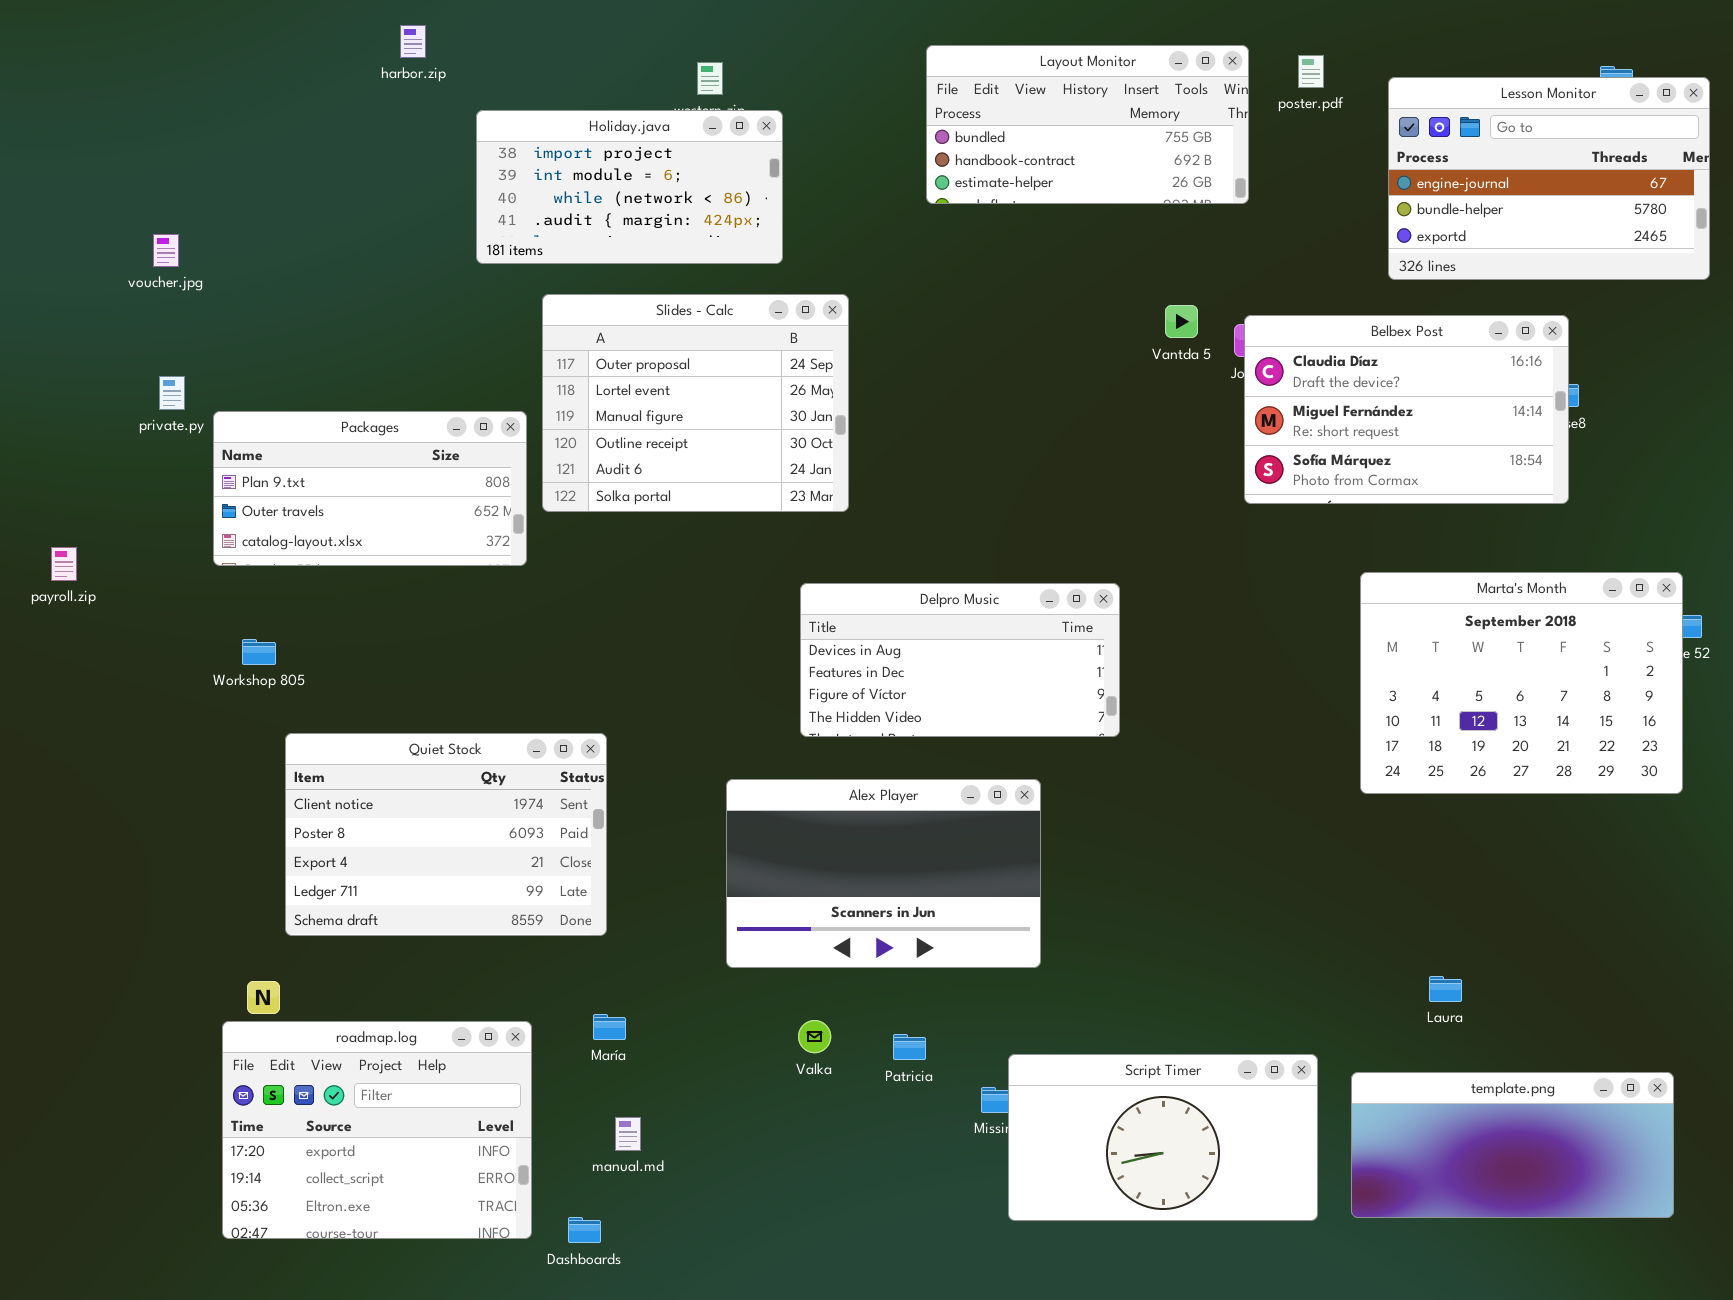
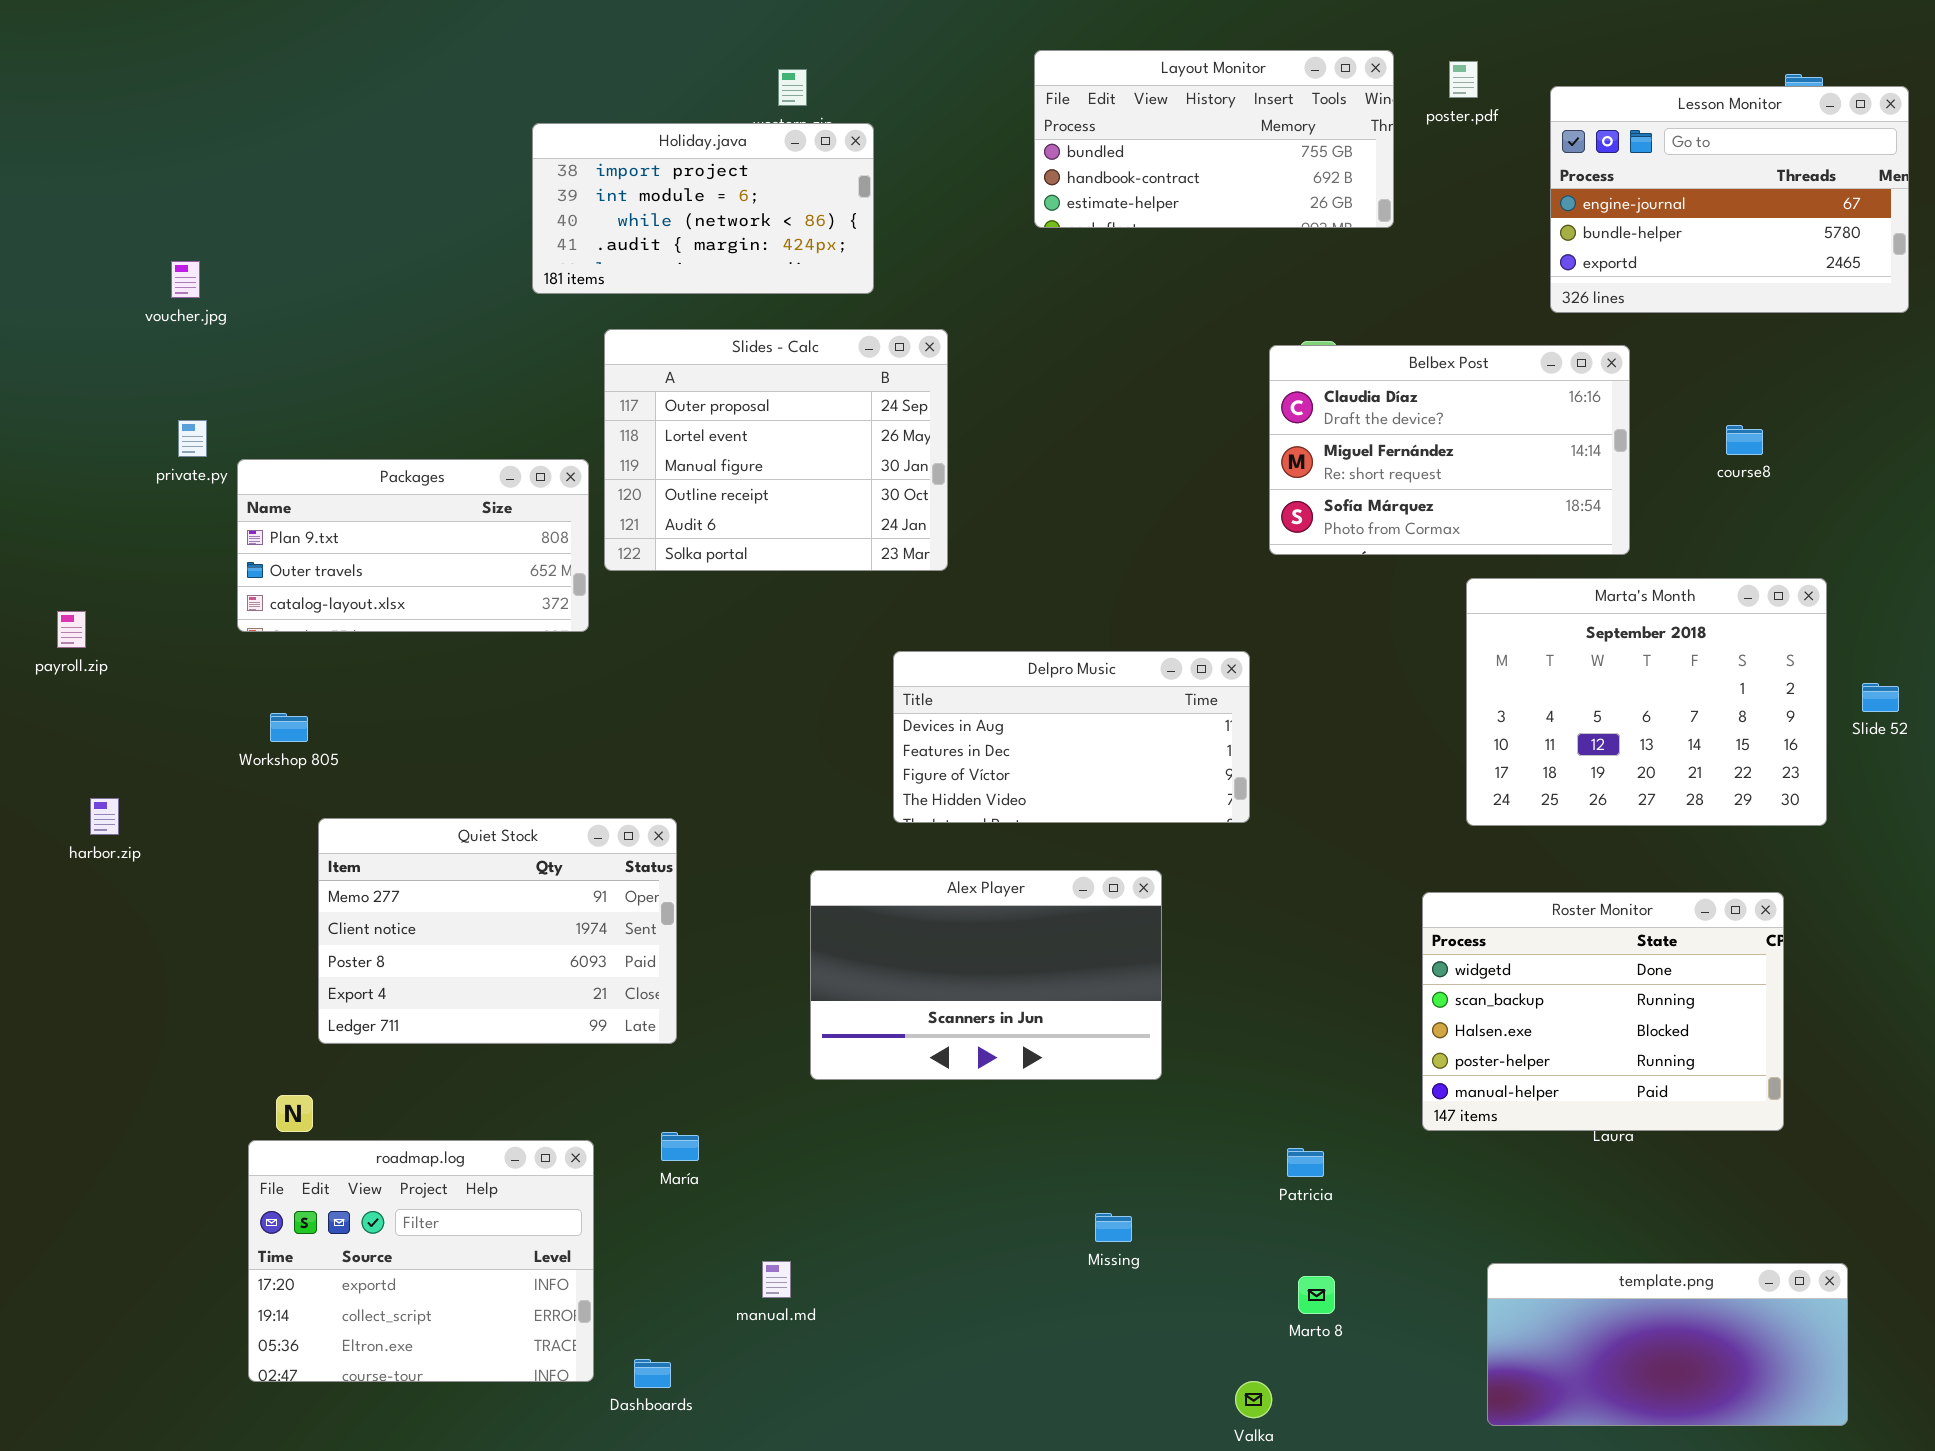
harbor.zip: [400,25,426,58] -> [90,798,119,835], moved
Belbex Post: [1244,315,1569,504] -> [1269,345,1630,555], moved
Marta's Month: [1360,572,1683,794] -> [1466,578,1827,826], moved
Quiet Stock: [285,733,607,936] -> [318,818,677,1044], scrolled up 1 row
Roster Monitor: none -> [1422,892,1784,1131], opened
Valka: [798,1020,831,1053] -> [1235,1381,1272,1418], moved
Patricia: [893,1034,926,1060] -> [1287,1148,1324,1177], moved
Script Timer: [1008,1054,1318,1221] -> none, closed
template.png: [1351,1072,1674,1218] -> [1487,1263,1848,1426], moved
manual.md: [615,1117,641,1151] -> [762,1261,791,1298], moved

